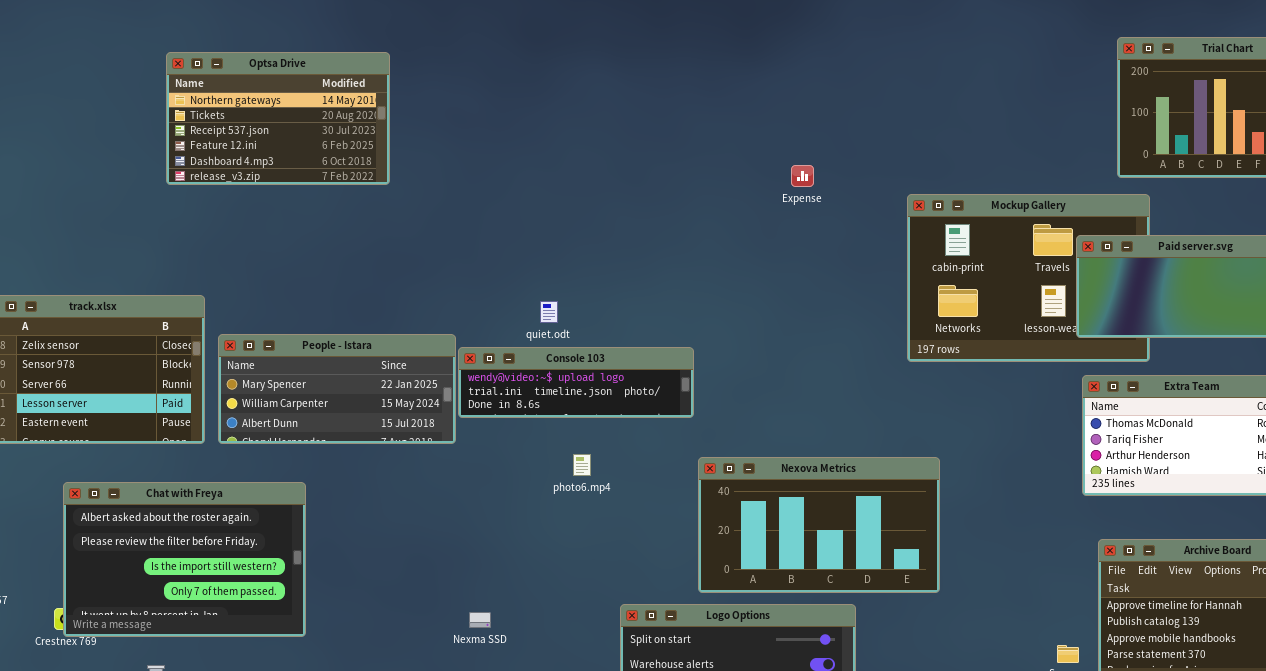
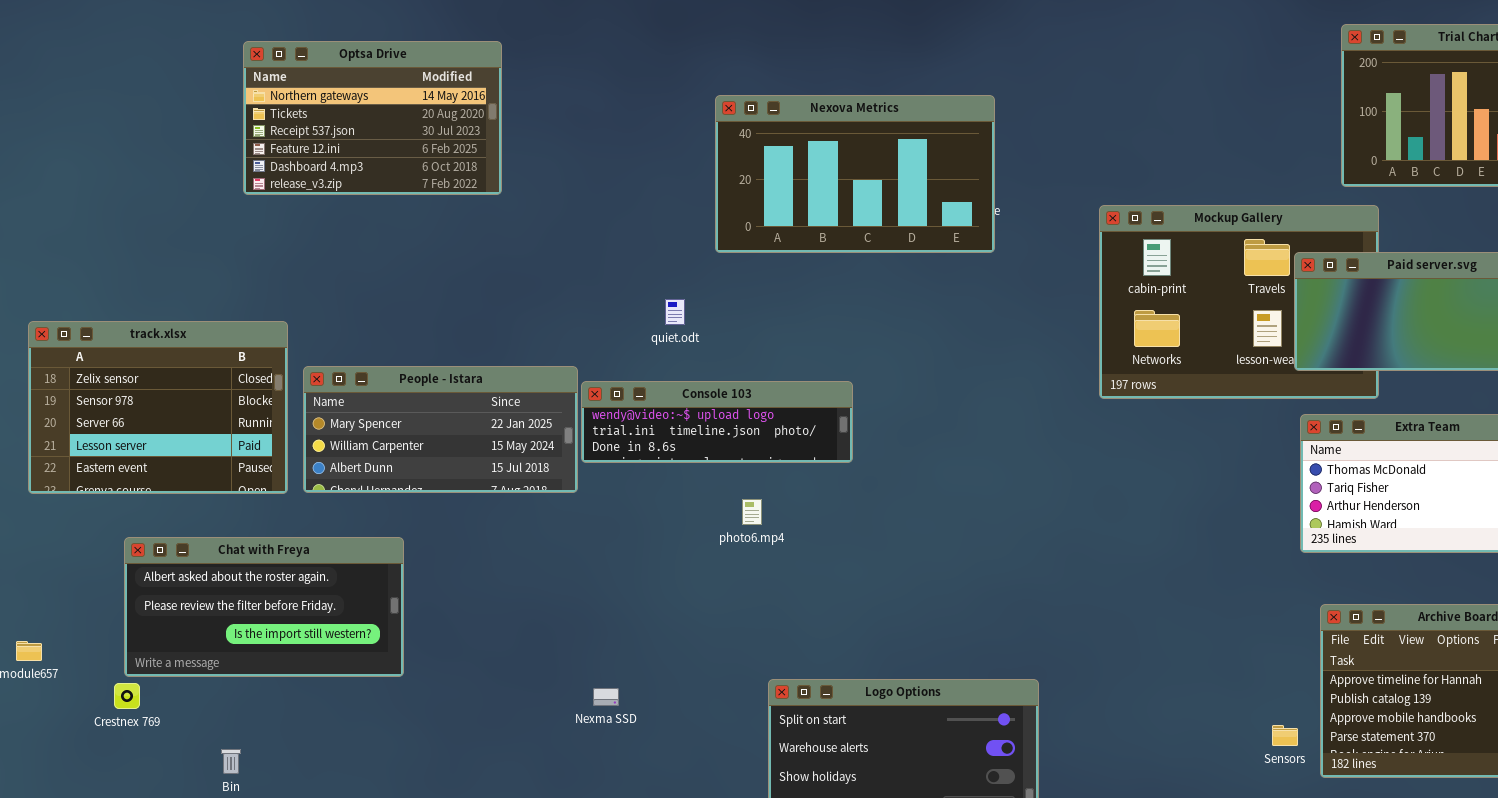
quiet.odt: [540,301,558,323] -> [665,299,685,325], moved
photo6.mp4: [573,454,591,476] -> [742,499,762,525], moved
Nexova Metrics: [698,457,940,593] -> [715,95,995,253], moved
Chat with Freya: [63,482,306,637] -> [124,537,404,677], resized

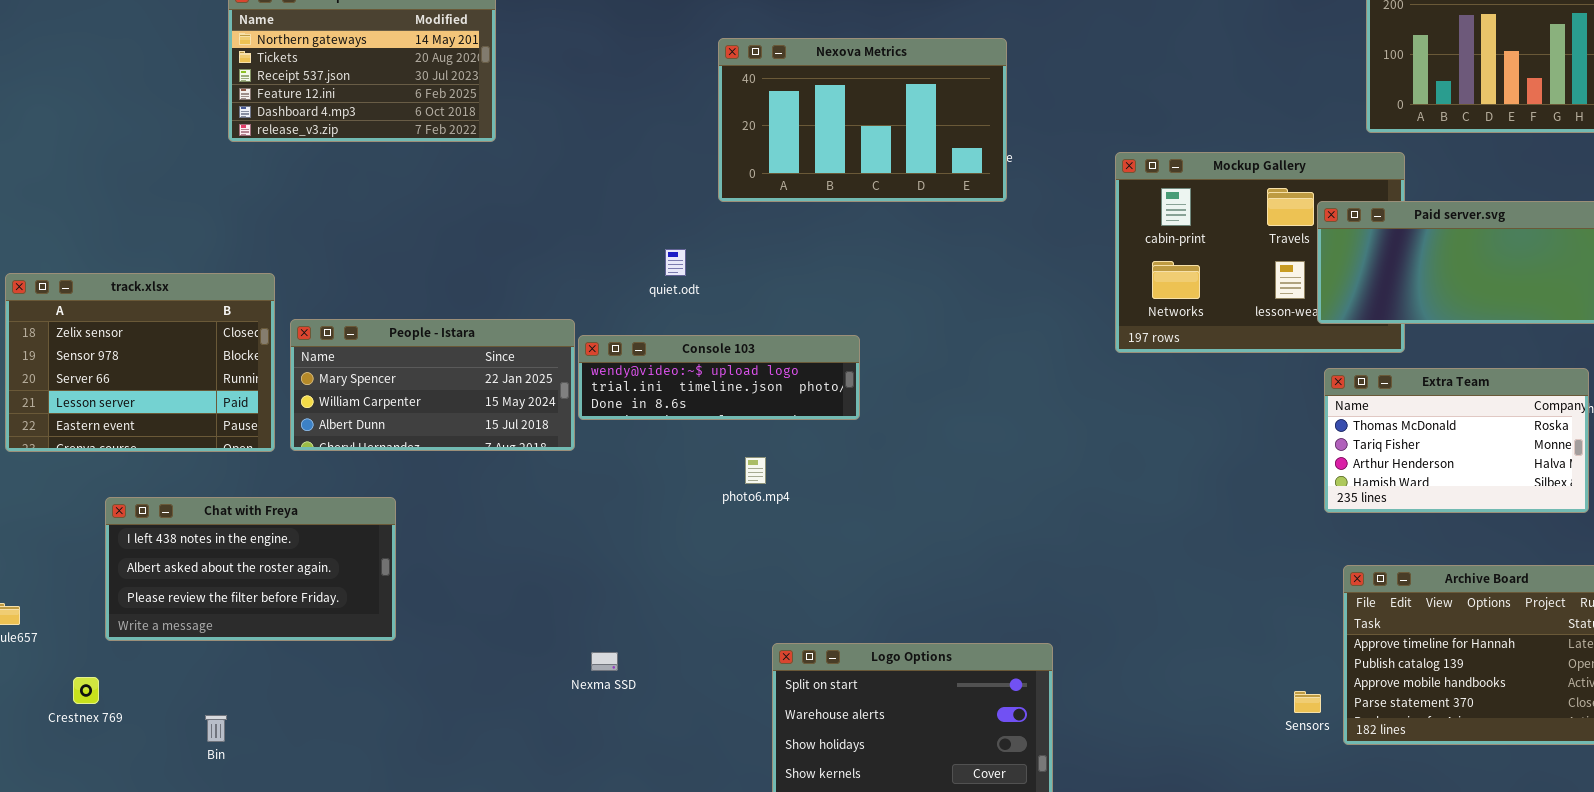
Chat with Freya: [124,537,404,677] -> [105,497,396,641], scrolled up 1 row
Crestnex 769: [114,683,140,709] -> [73,677,99,704], moved

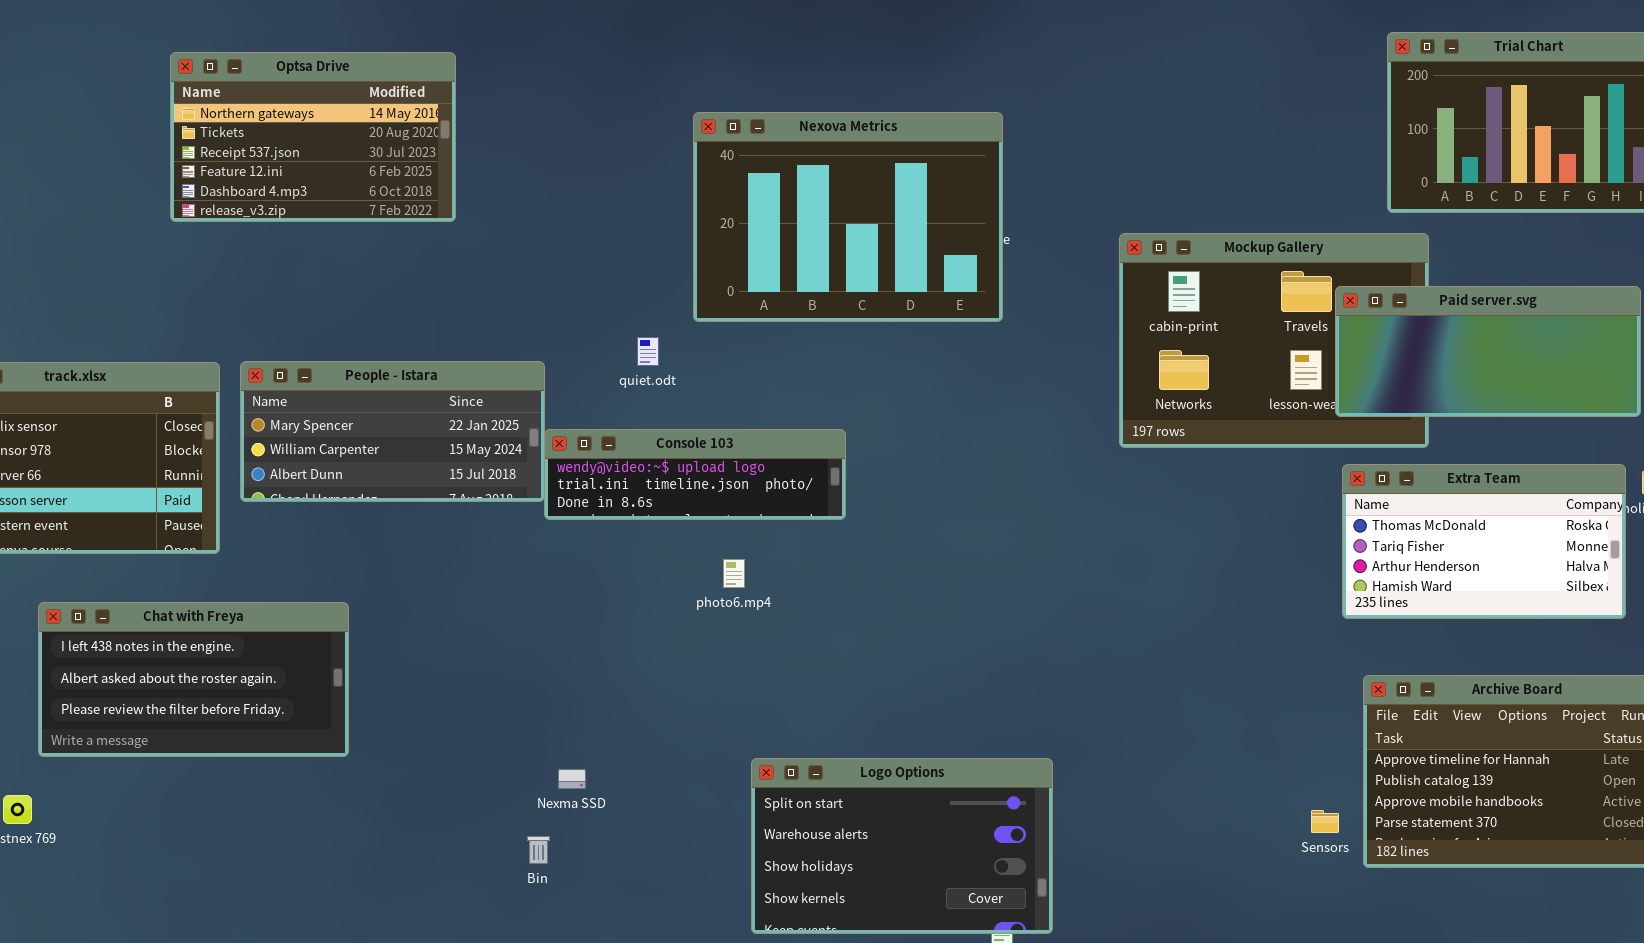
Nexova Metrics: [718,38,1007,202] -> [693,112,1003,322], resized
People - Istara: [290,319,575,451] -> [240,361,545,502], moved
Bin: [205,715,227,742] -> [527,836,550,864], moved

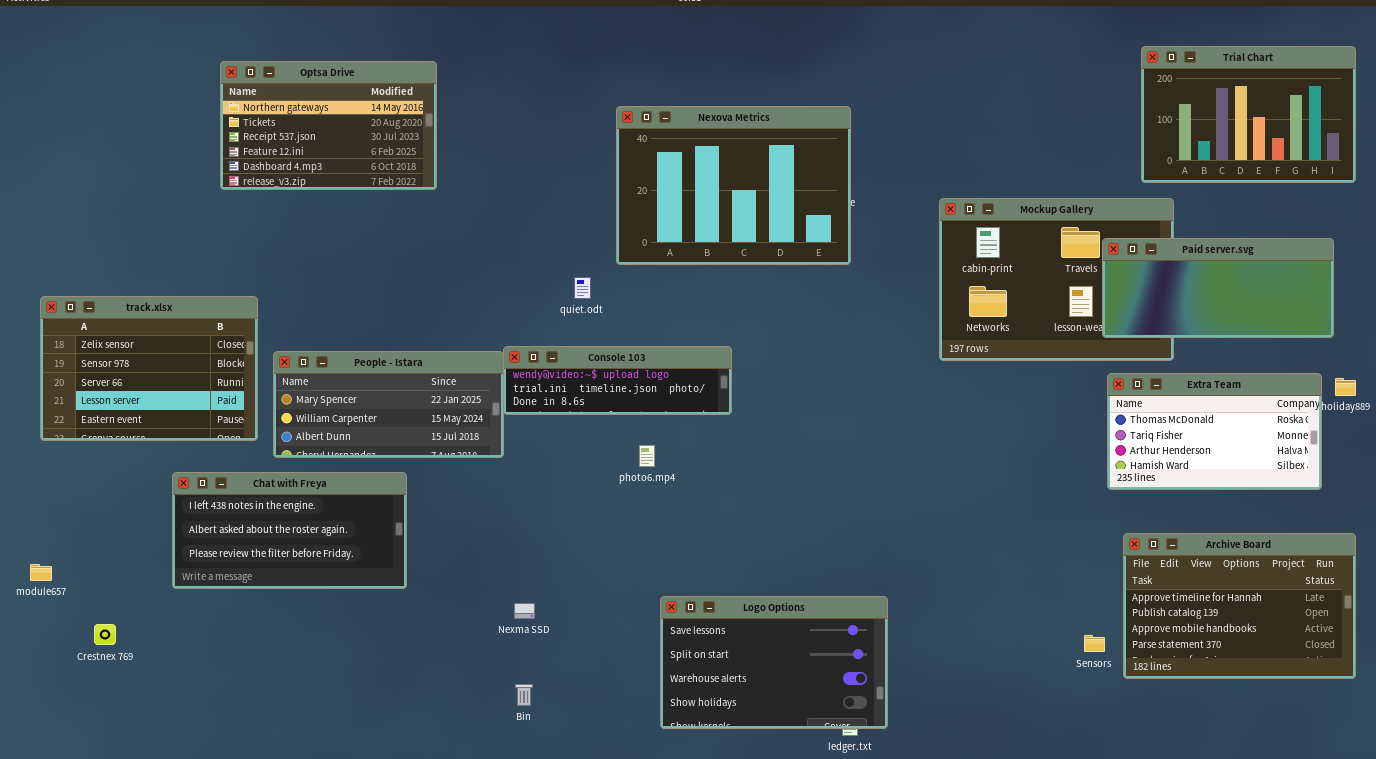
People - Istara: [240,361,545,502] -> [273,351,504,458], moved
Chat with Freya: [38,602,349,757] -> [172,472,407,589], moved
Logo Options: [751,758,1053,934] -> [660,596,888,729], scrolled up 1 row
Bin: [527,836,550,864] -> [515,684,533,706], moved

